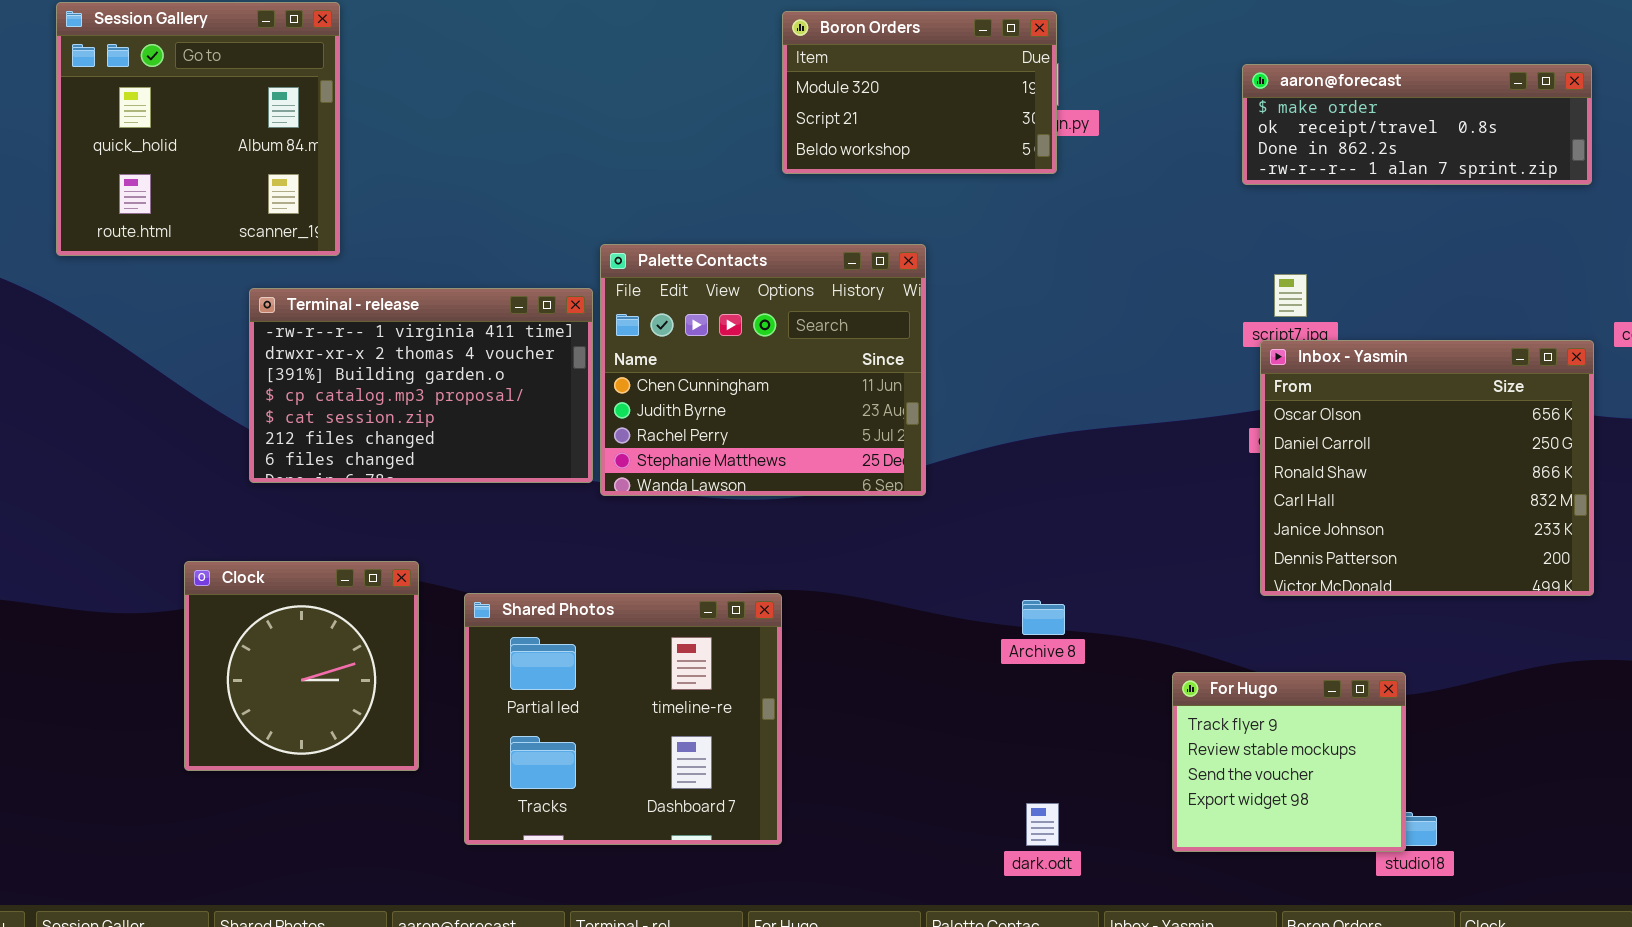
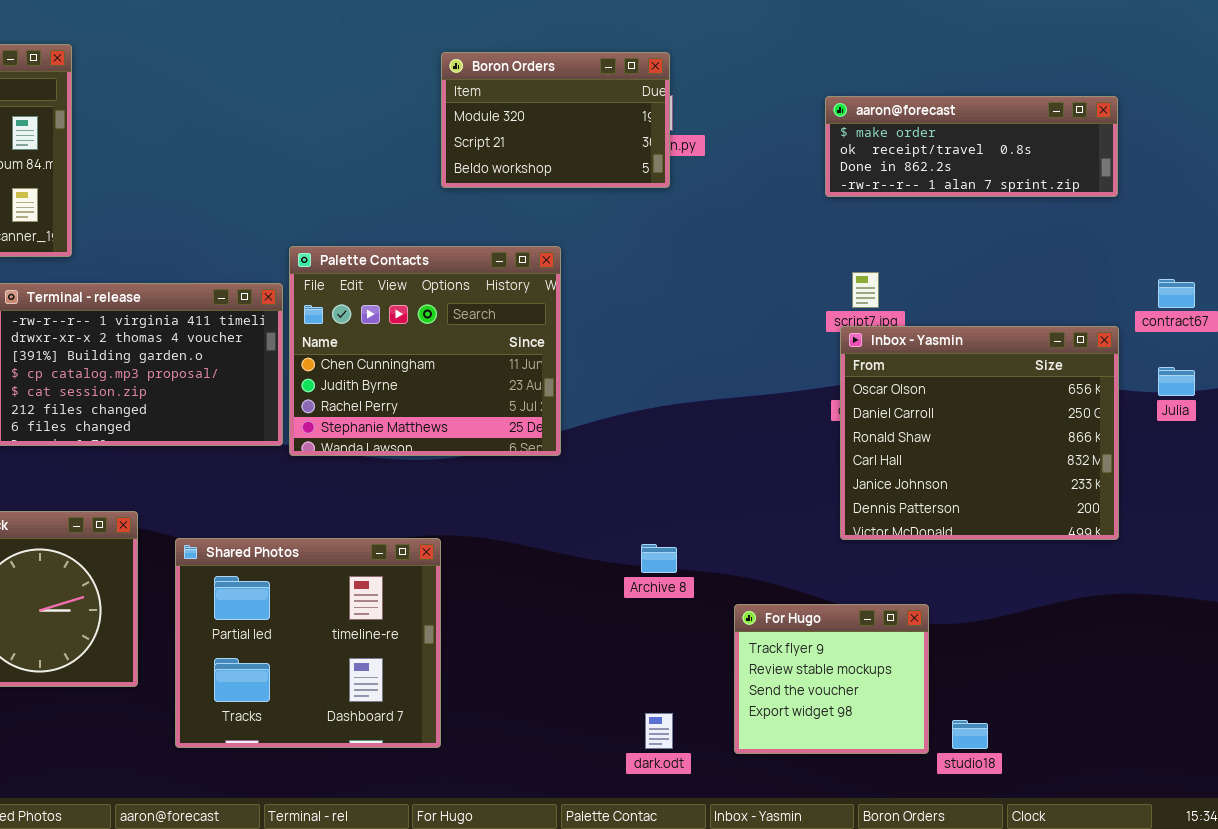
For Hugo: [1172,672,1406,852] -> [734,604,929,754], moved

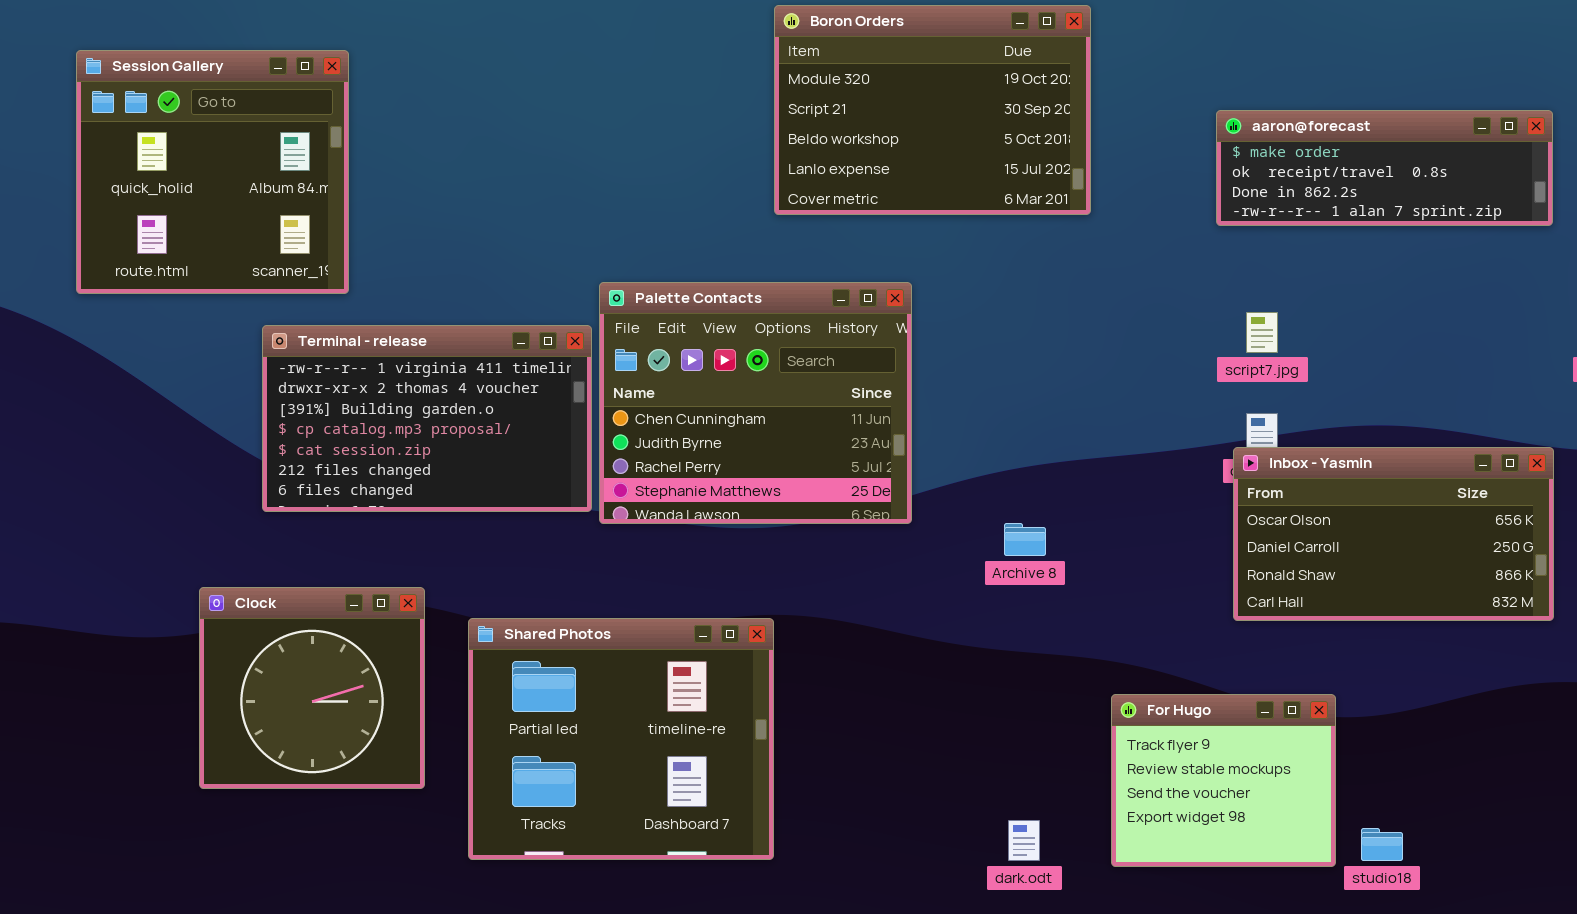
Boron Orders: [441,52,670,188] -> [774,5,1091,215], resized
Inbox - Yasmin: [840,326,1119,540] -> [1233,447,1554,621], resized
Archive 8: [641,544,677,573] -> [1004,523,1046,556], moved

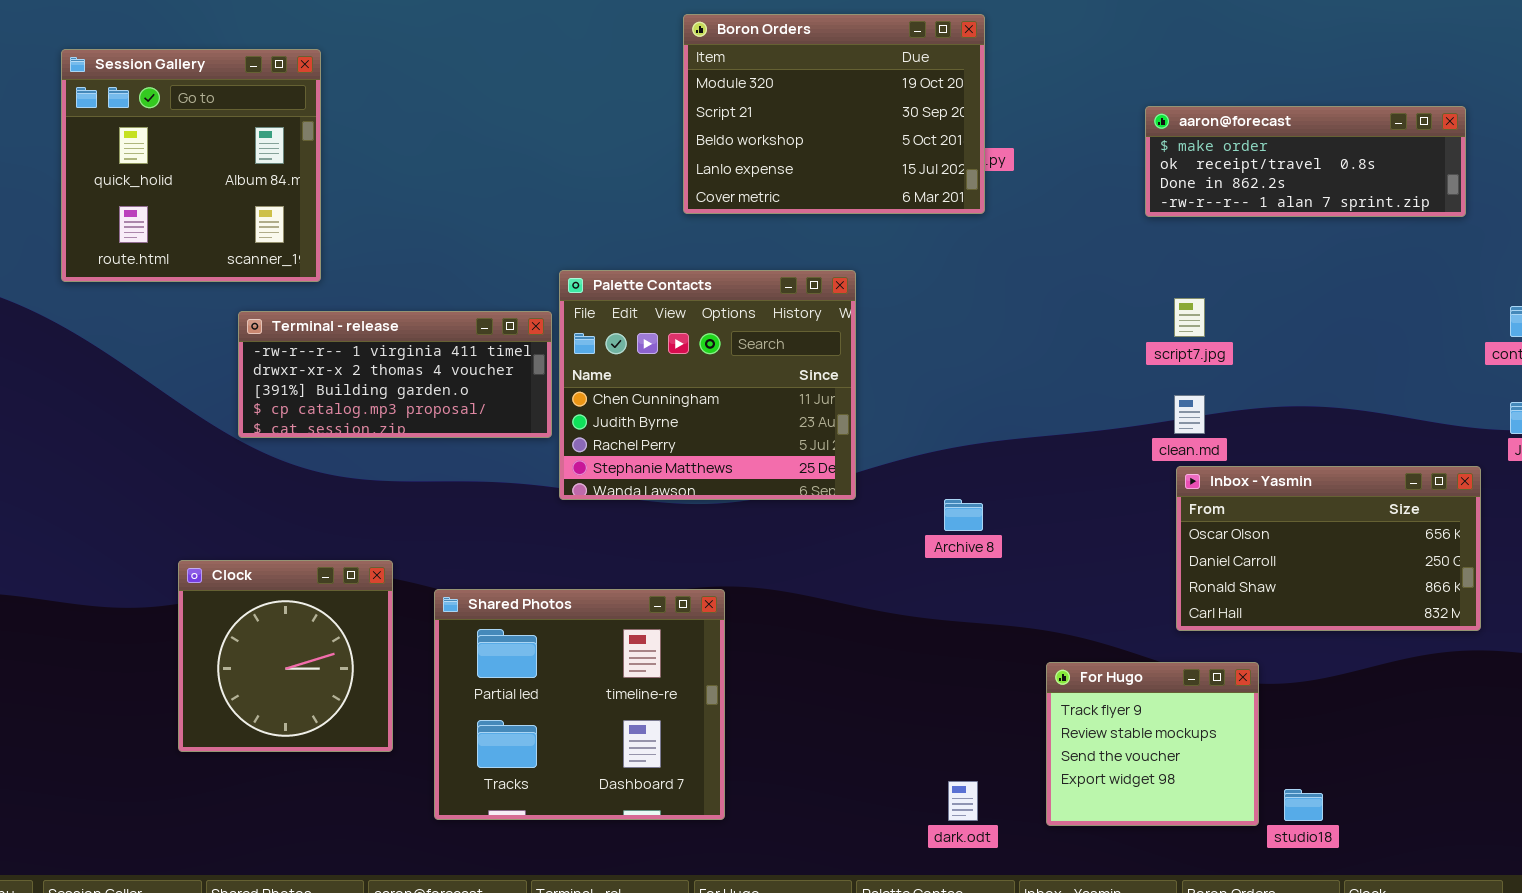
Boron Orders: [774,5,1091,215] -> [683,14,985,214], moved
Terminal - release: [262,325,592,512] -> [238,311,552,438], resized
Inbox - Yasmin: [1233,447,1554,621] -> [1176,466,1481,631], moved

